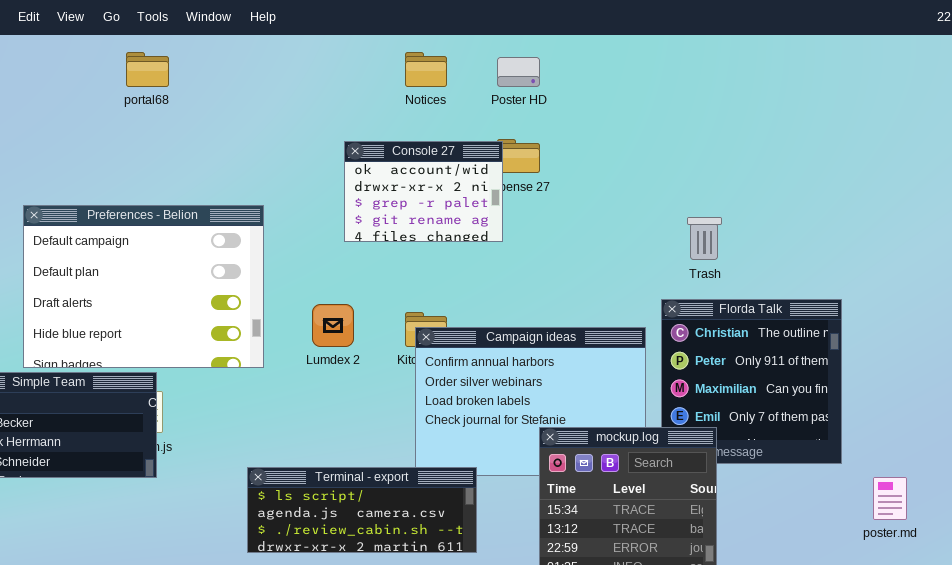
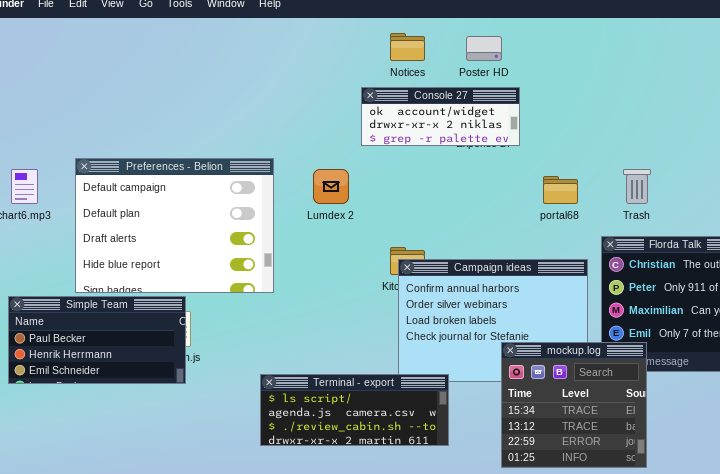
portal68: [126,52,169,87] -> [543,176,578,204], moved
Console 27: [344,141,503,242] -> [361,87,520,146], moved, resized
Lumdex 2: [312,304,354,347] -> [313,169,349,204], moved

